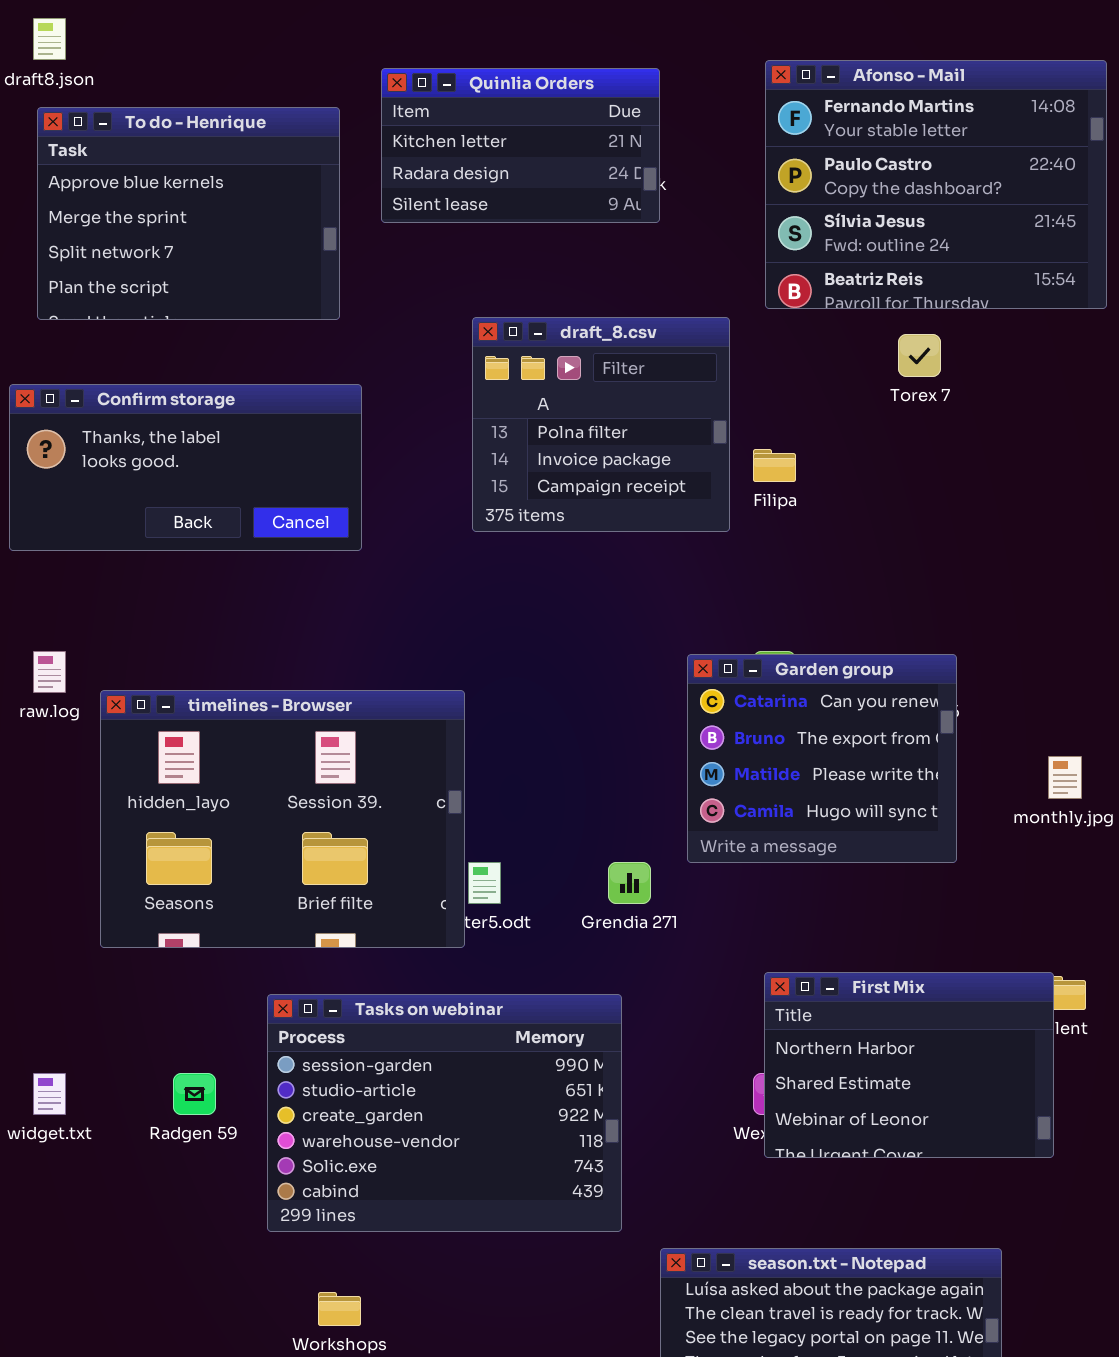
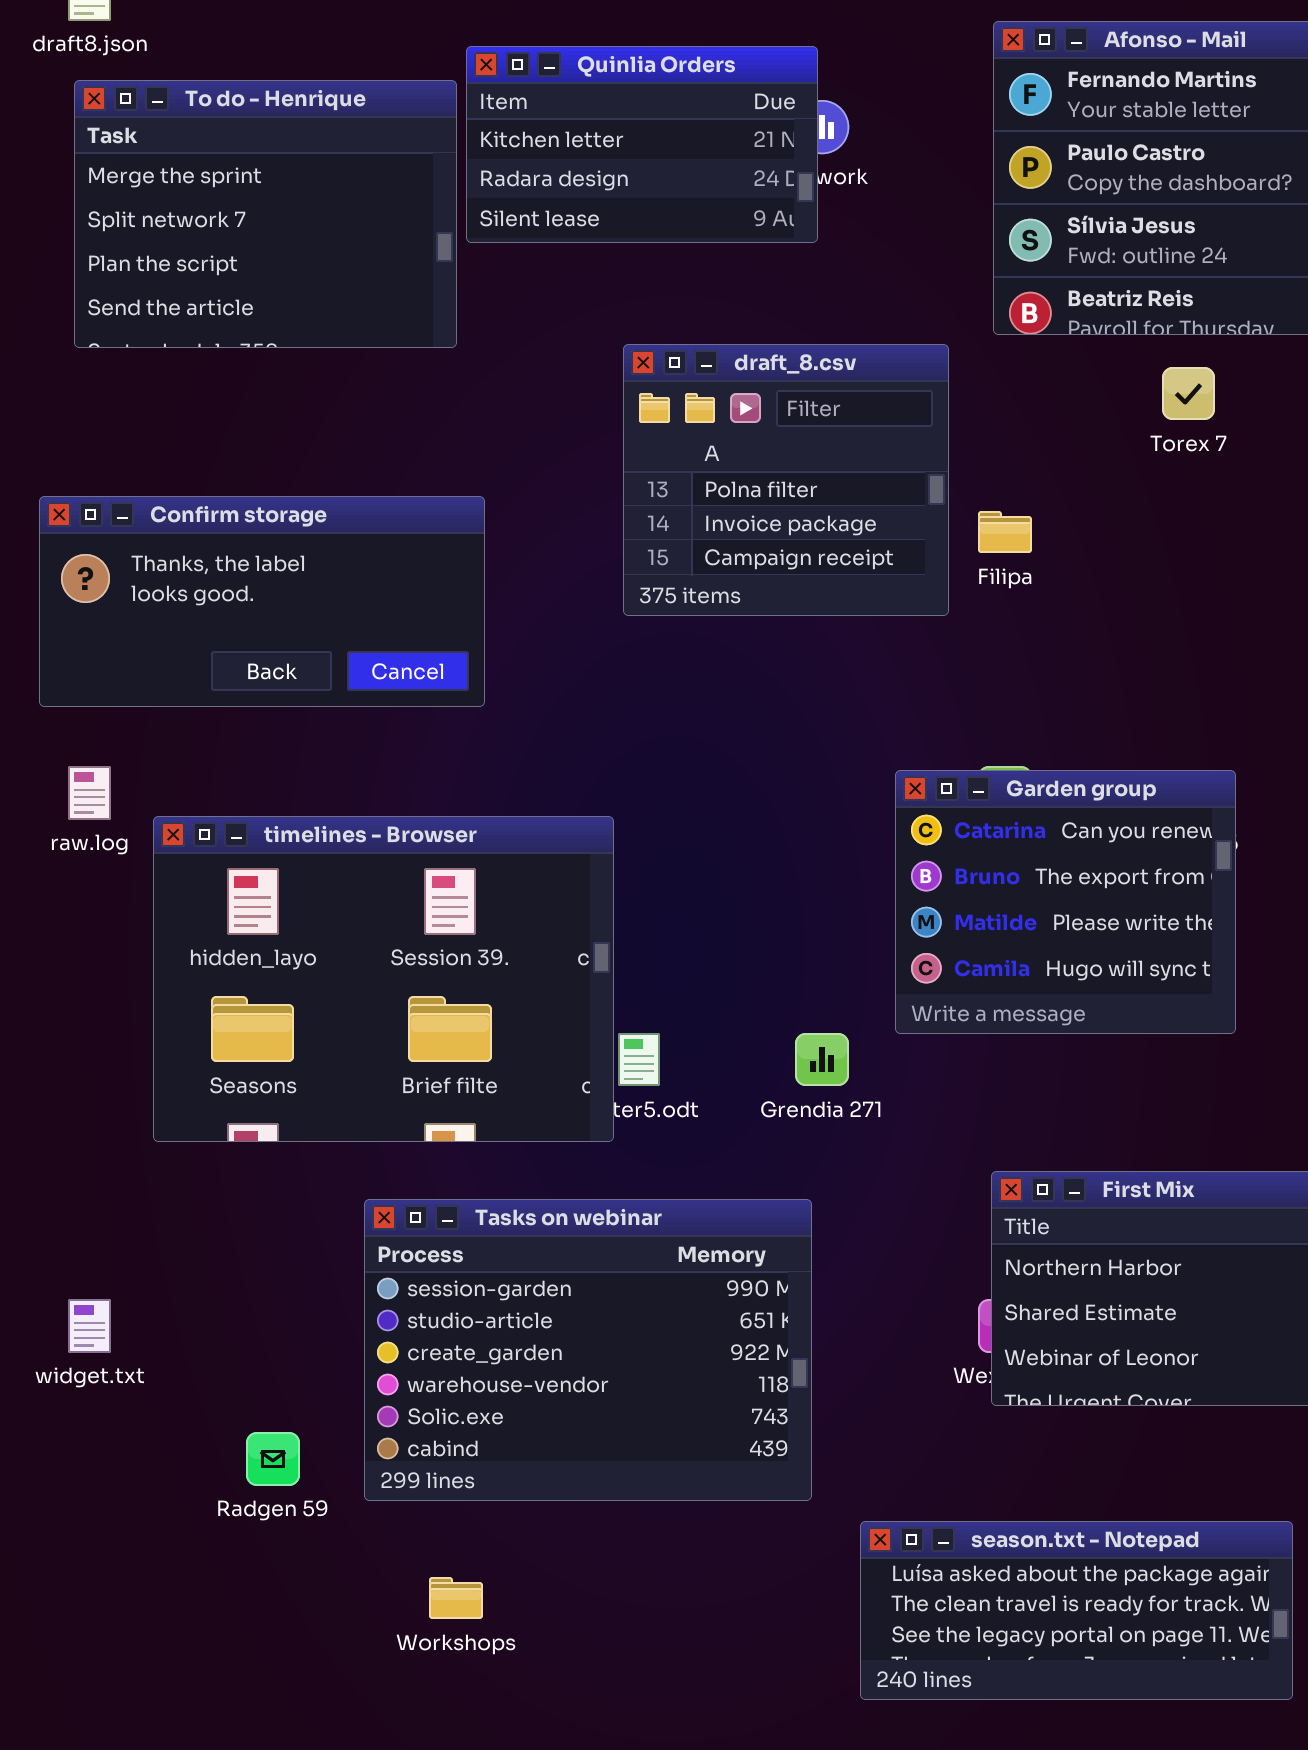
Quinlia Orders: [381,68,660,223] -> [466,46,818,243], moved
To do - Henrique: [37,107,340,320] -> [74,80,457,348], scrolled down 1 row
Confirm storage: [9,384,362,551] -> [39,496,485,707], moved
Radgen 59: [173,1073,216,1115] -> [246,1432,300,1486], moved

